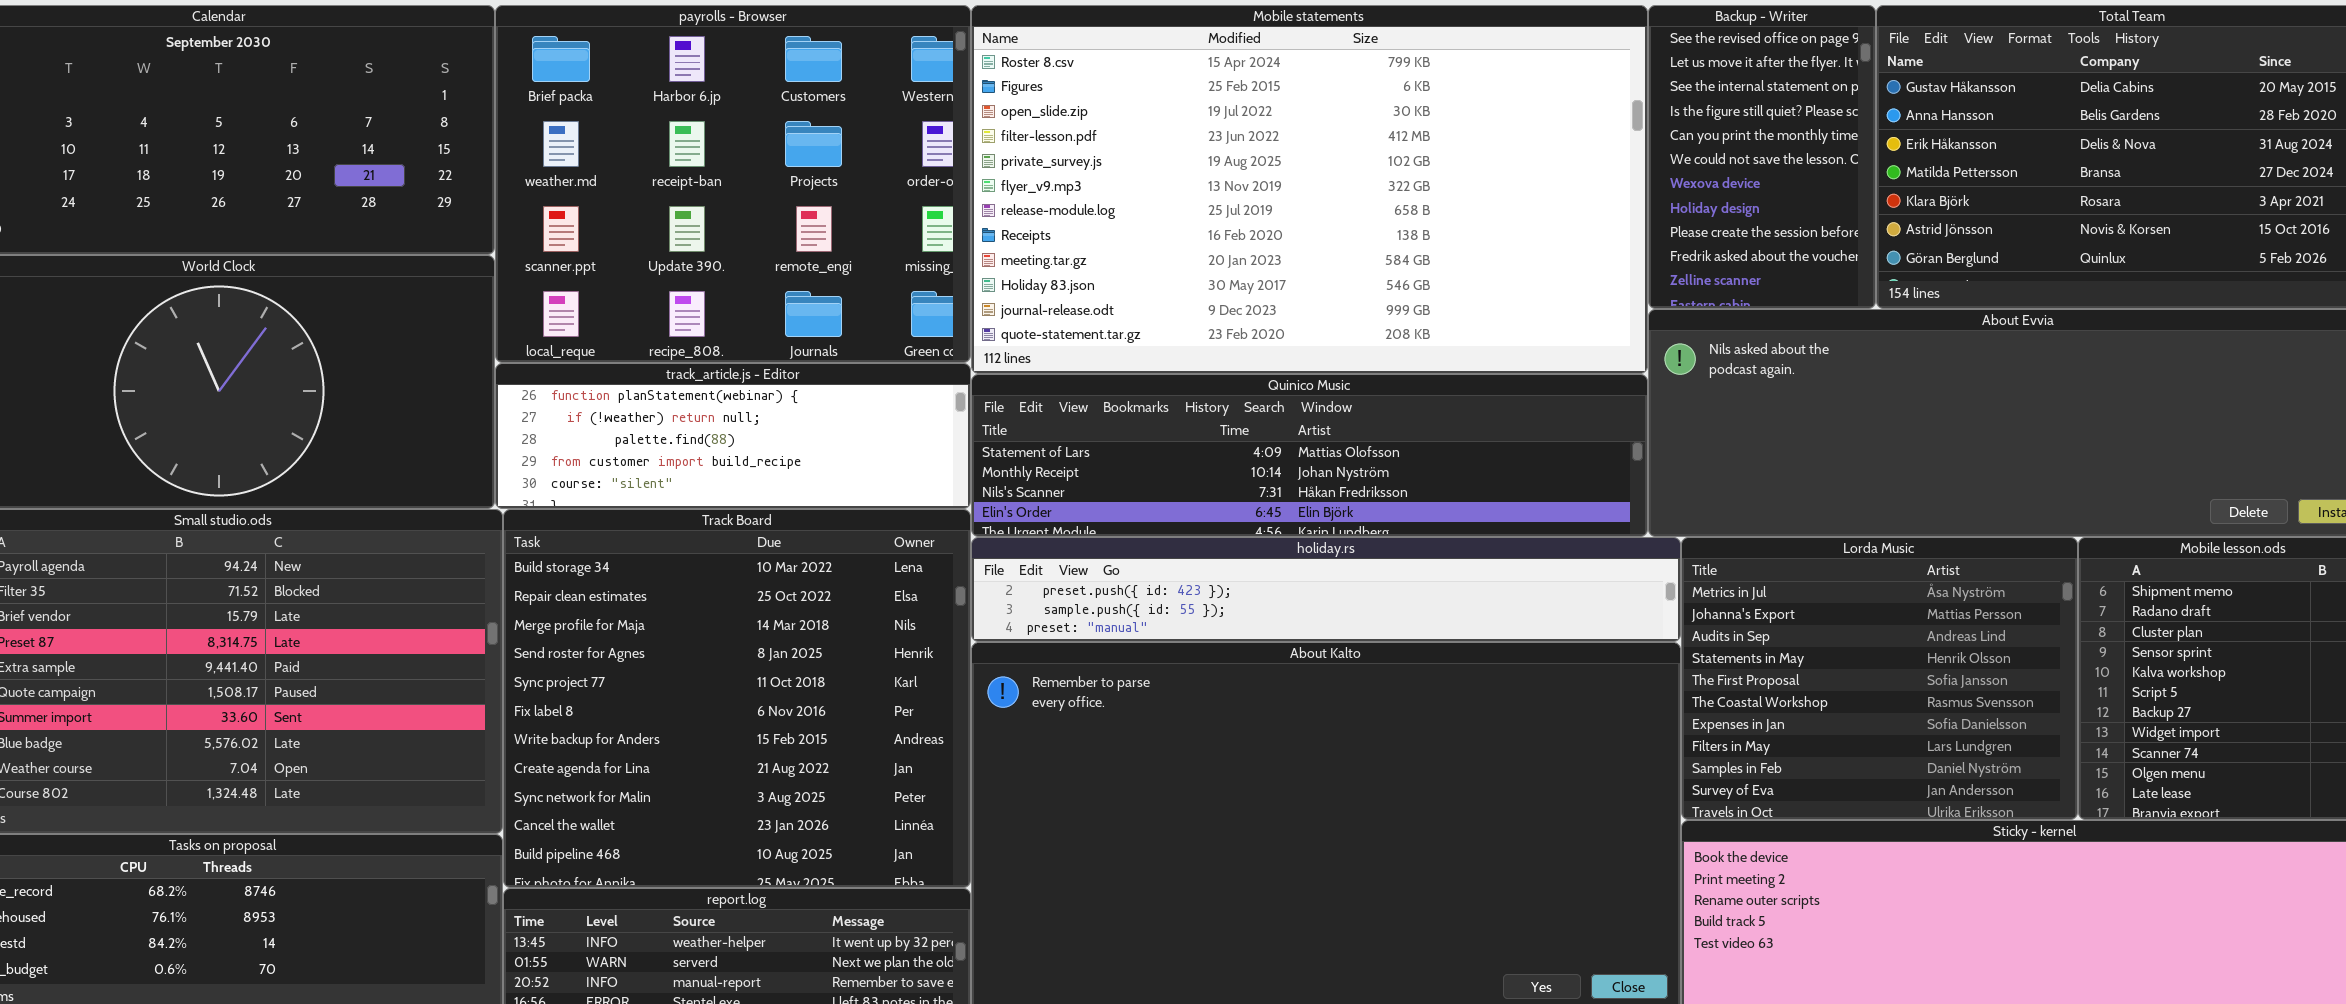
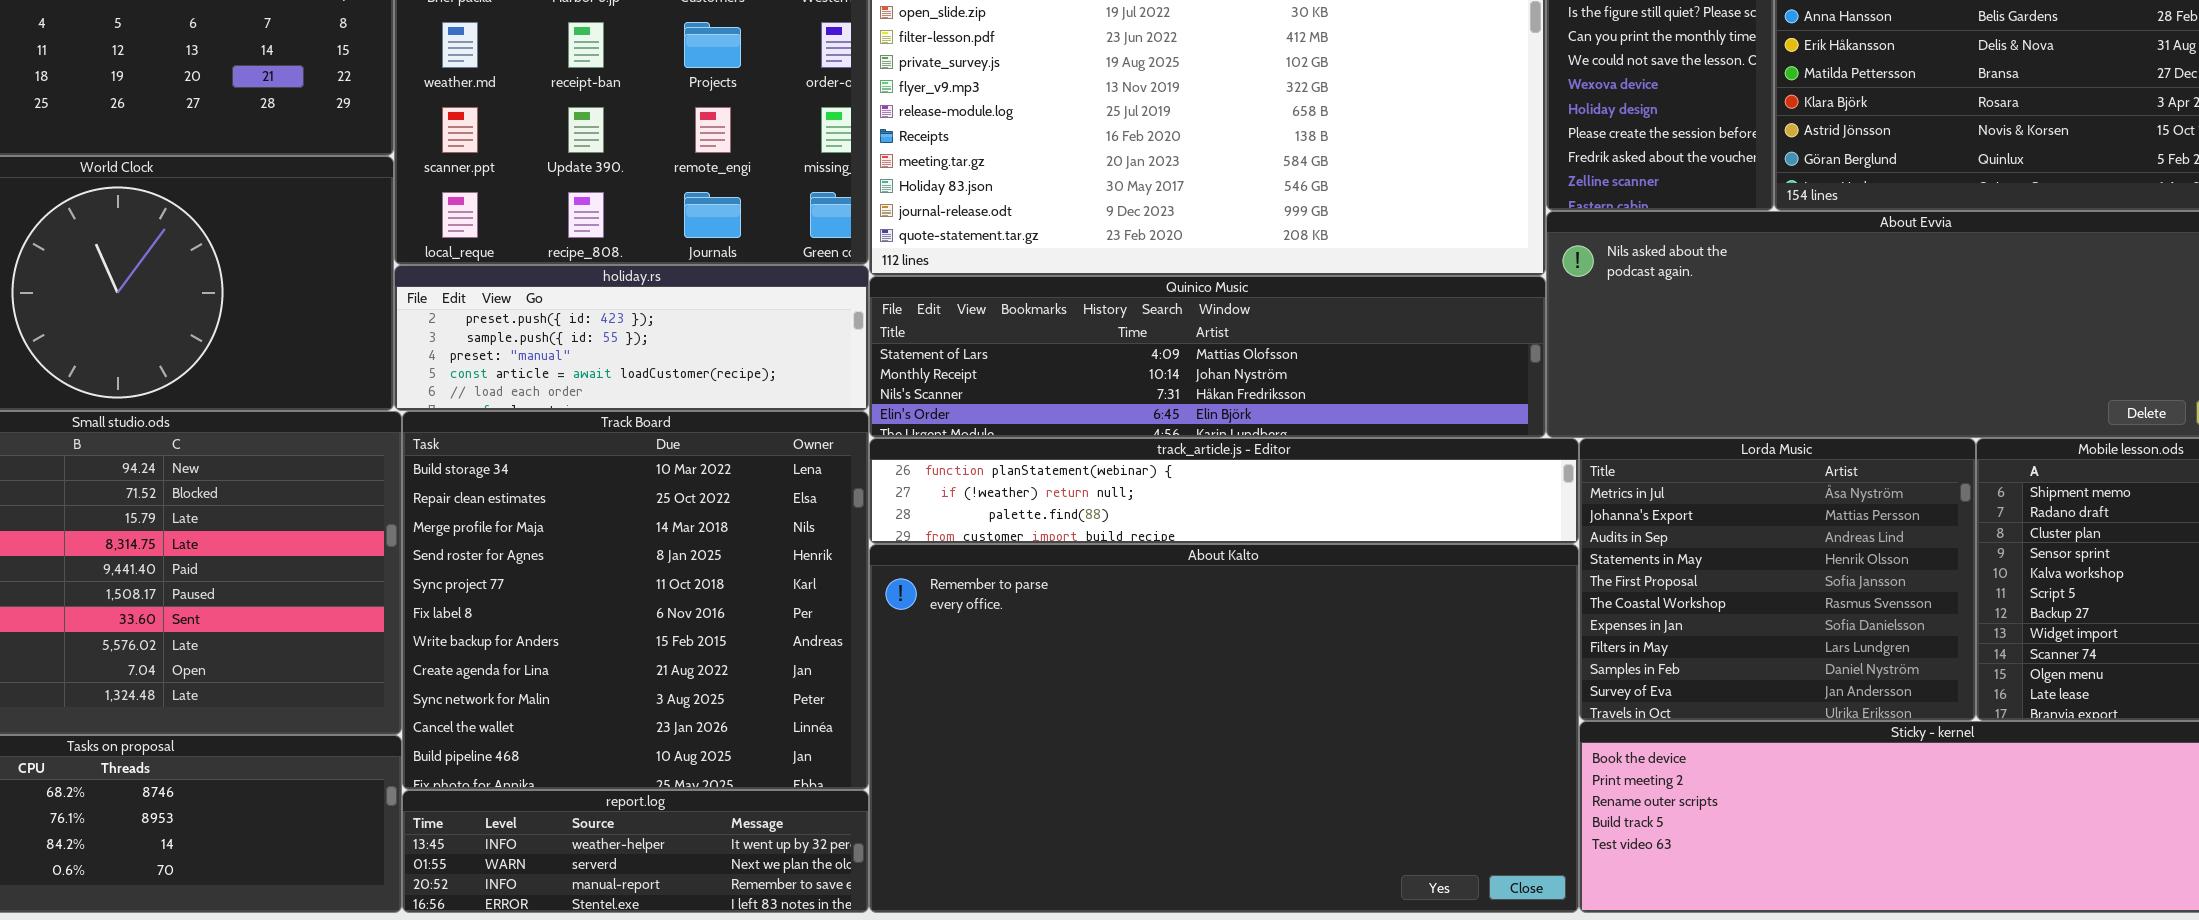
track_article.js - Editor: [495,363,971,509] -> [869,438,1579,544], moved, resized
holiday.rs: [971,537,1681,642] -> [394,265,869,411], moved, resized

